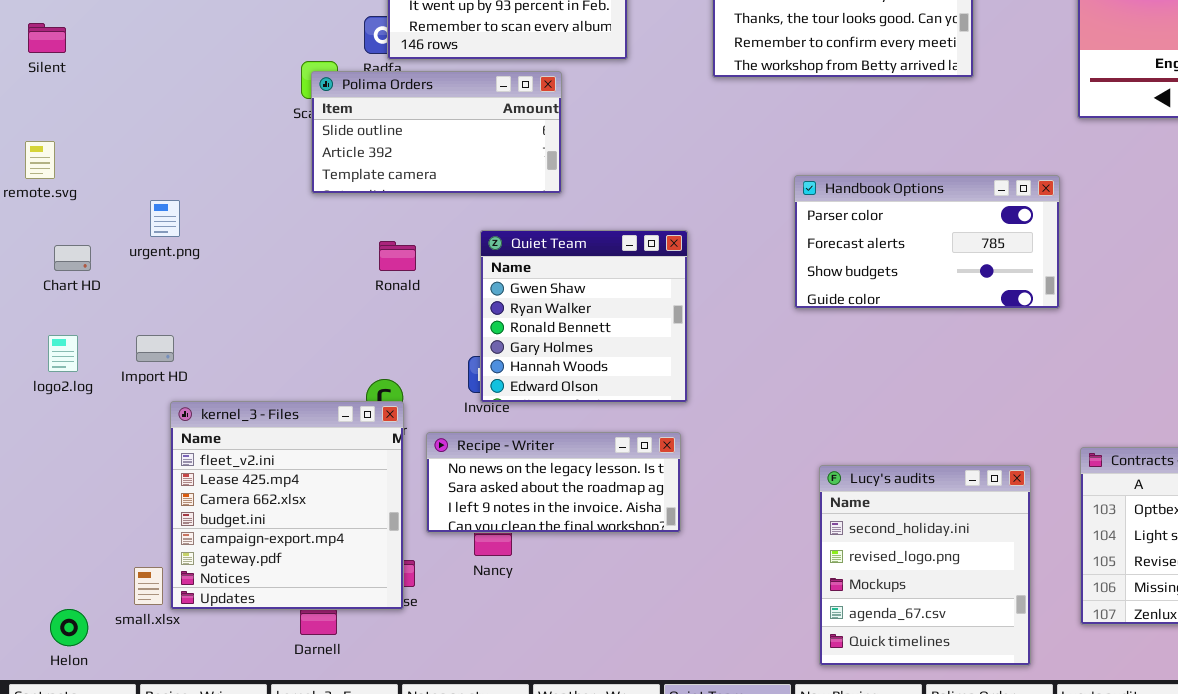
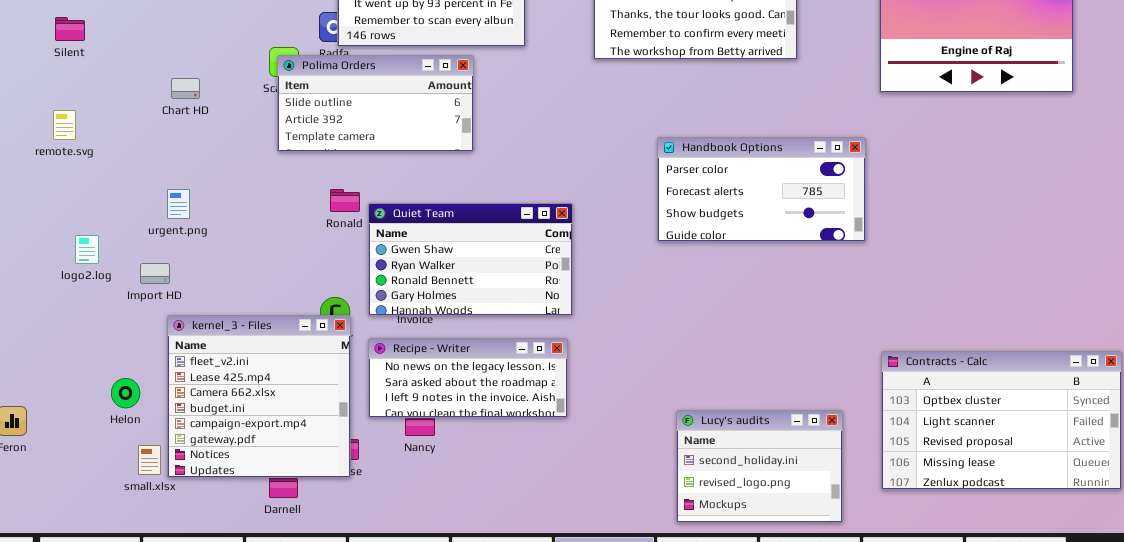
urgent.png: [150,200,180,237] -> [167,189,190,219], moved
Quiet Team: [480,230,688,403] -> [368,203,573,316], resized
Chart HD: [54,245,91,271] -> [171,78,200,99], moved
logo2.log: [48,335,78,372] -> [75,235,99,264], moved
Lucy's audits: [819,465,1031,666] -> [676,410,843,523], resized
Helon: [50,609,88,646] -> [111,378,140,408], moved

